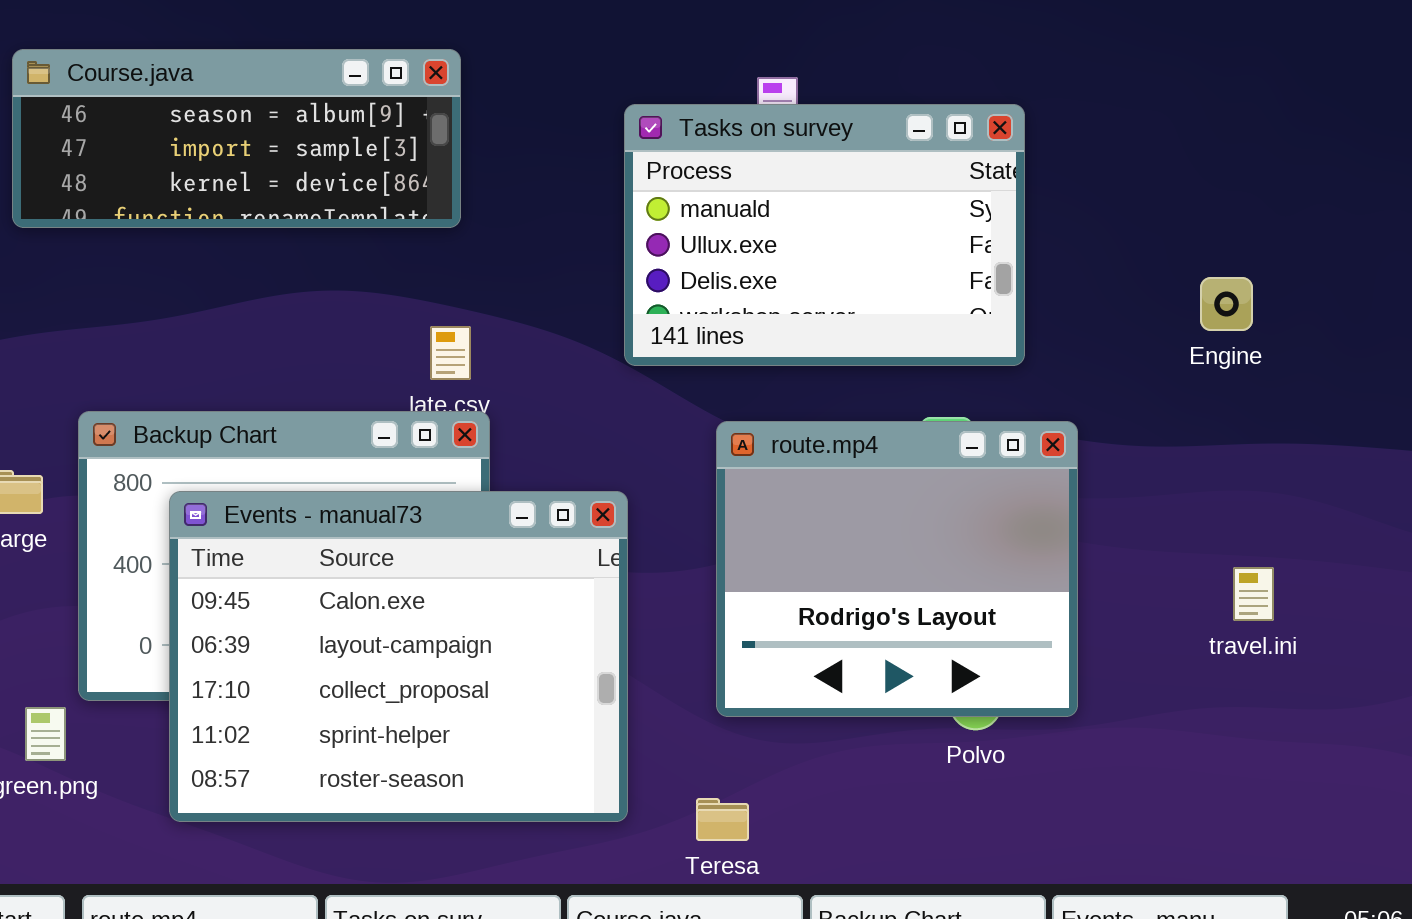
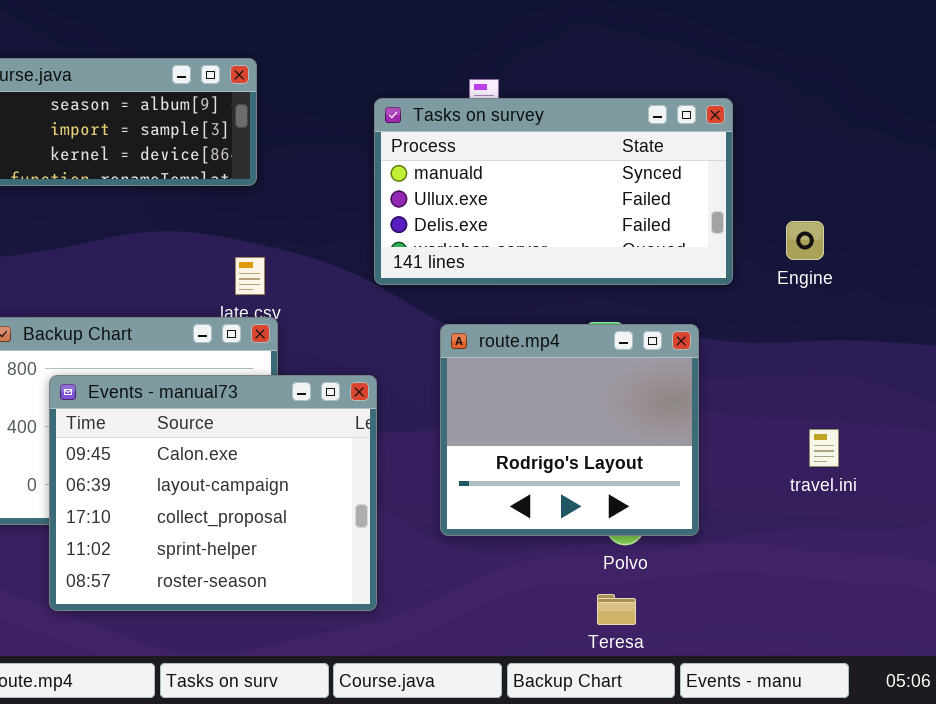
Tasks on survey: [624,104,1025,366] -> [374,98,733,285], resized
Teresa: [696,798,749,841] -> [597,594,636,625], moved

